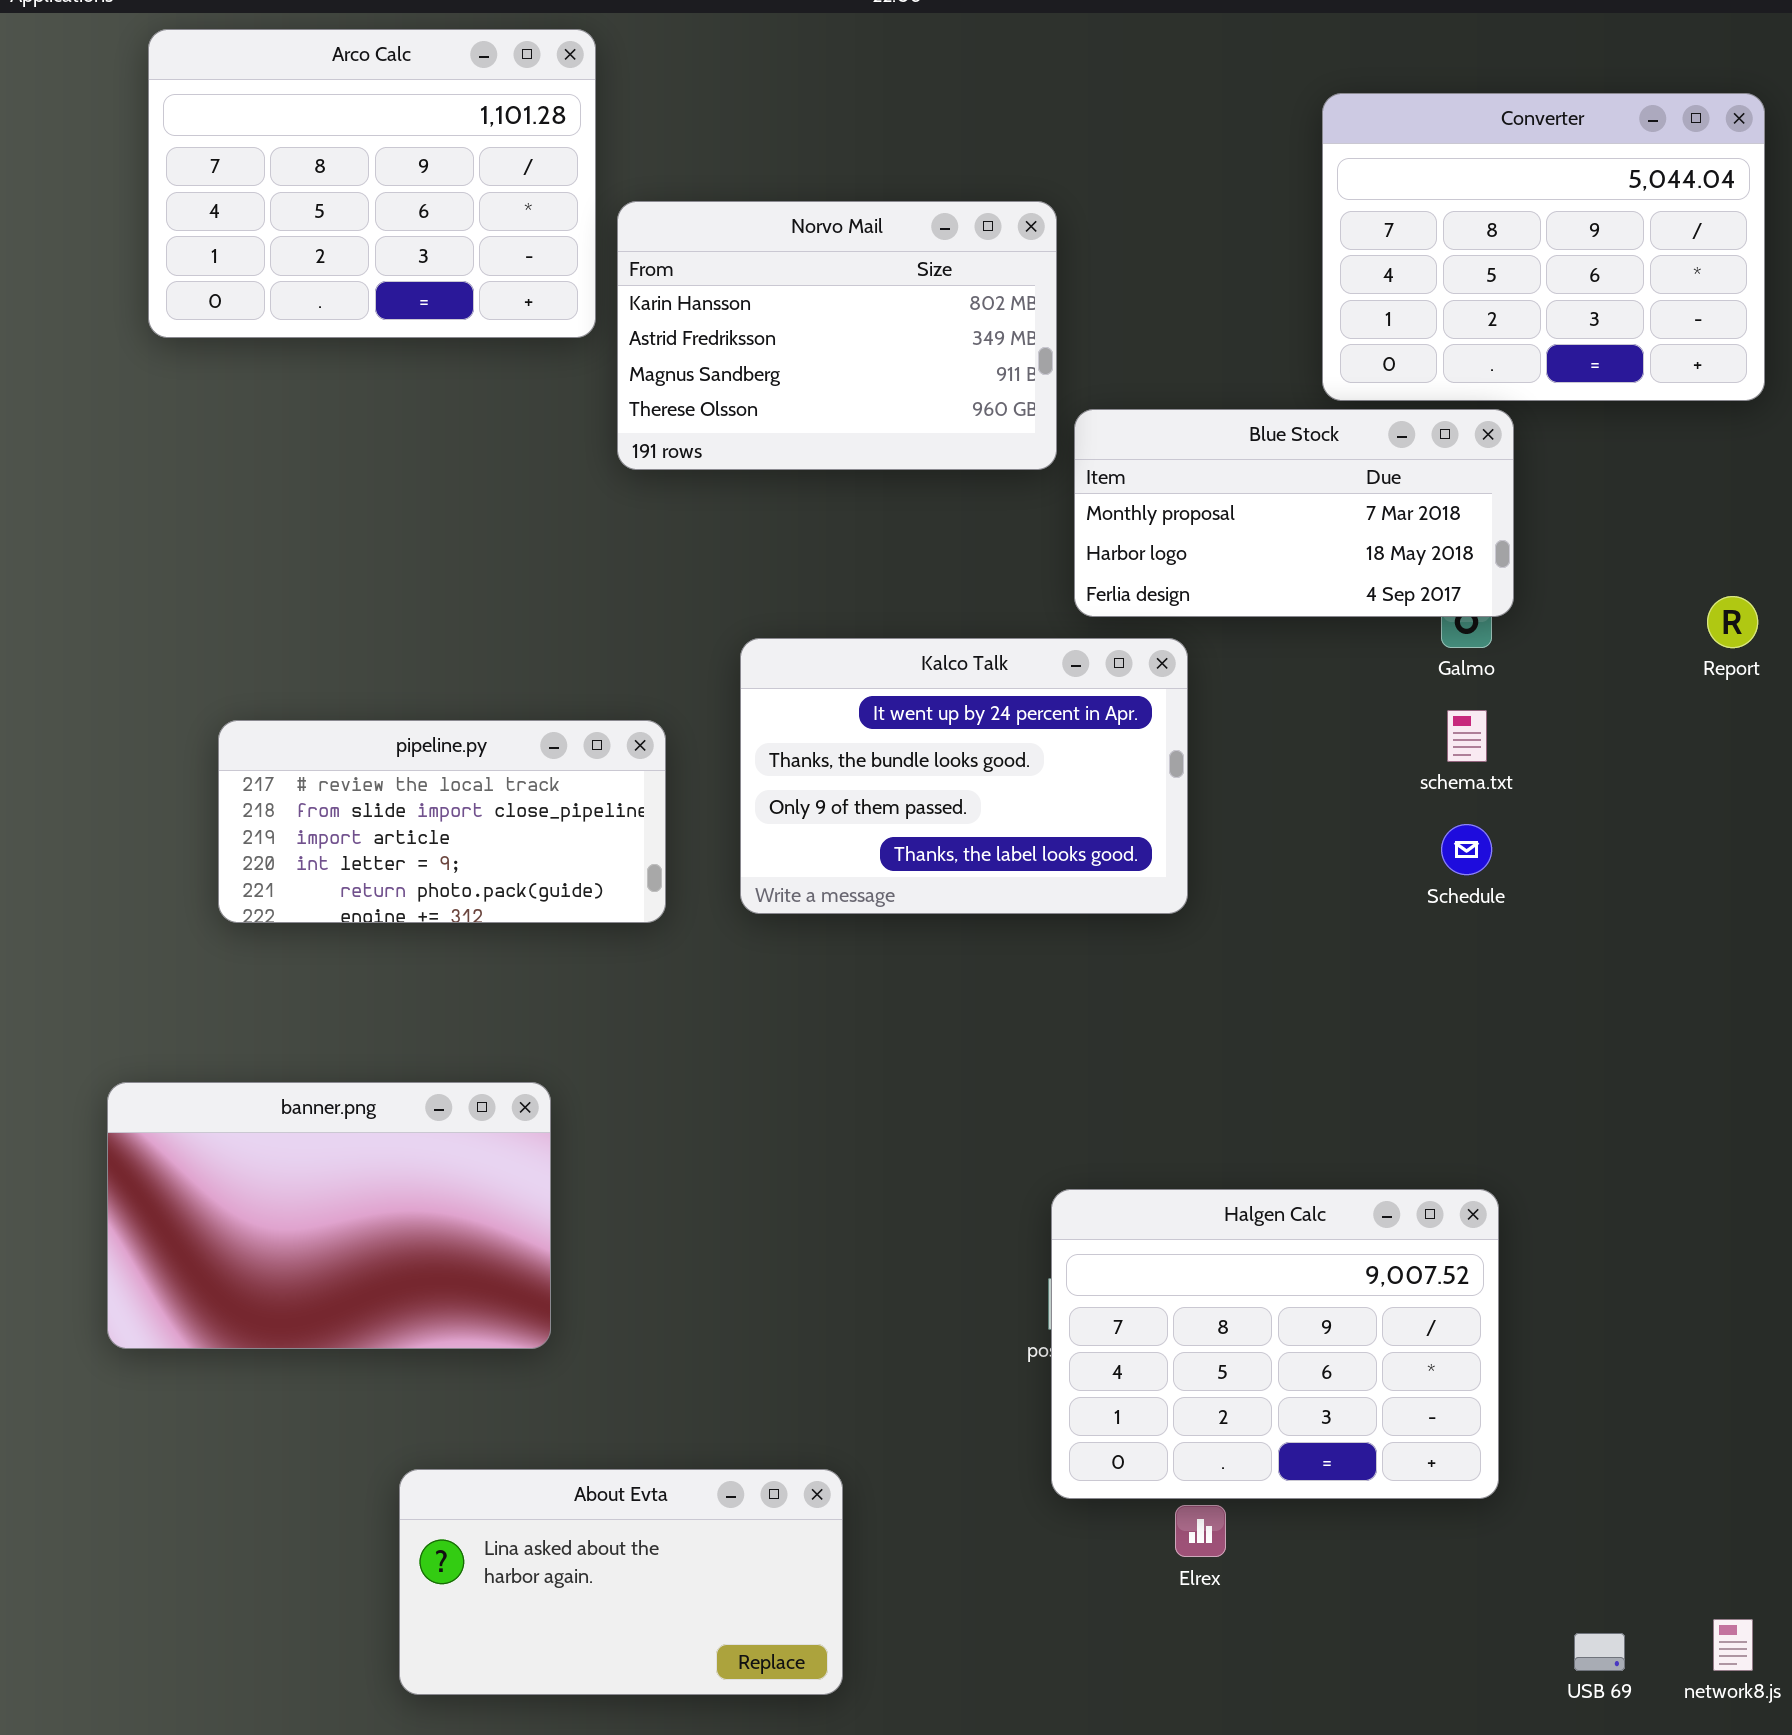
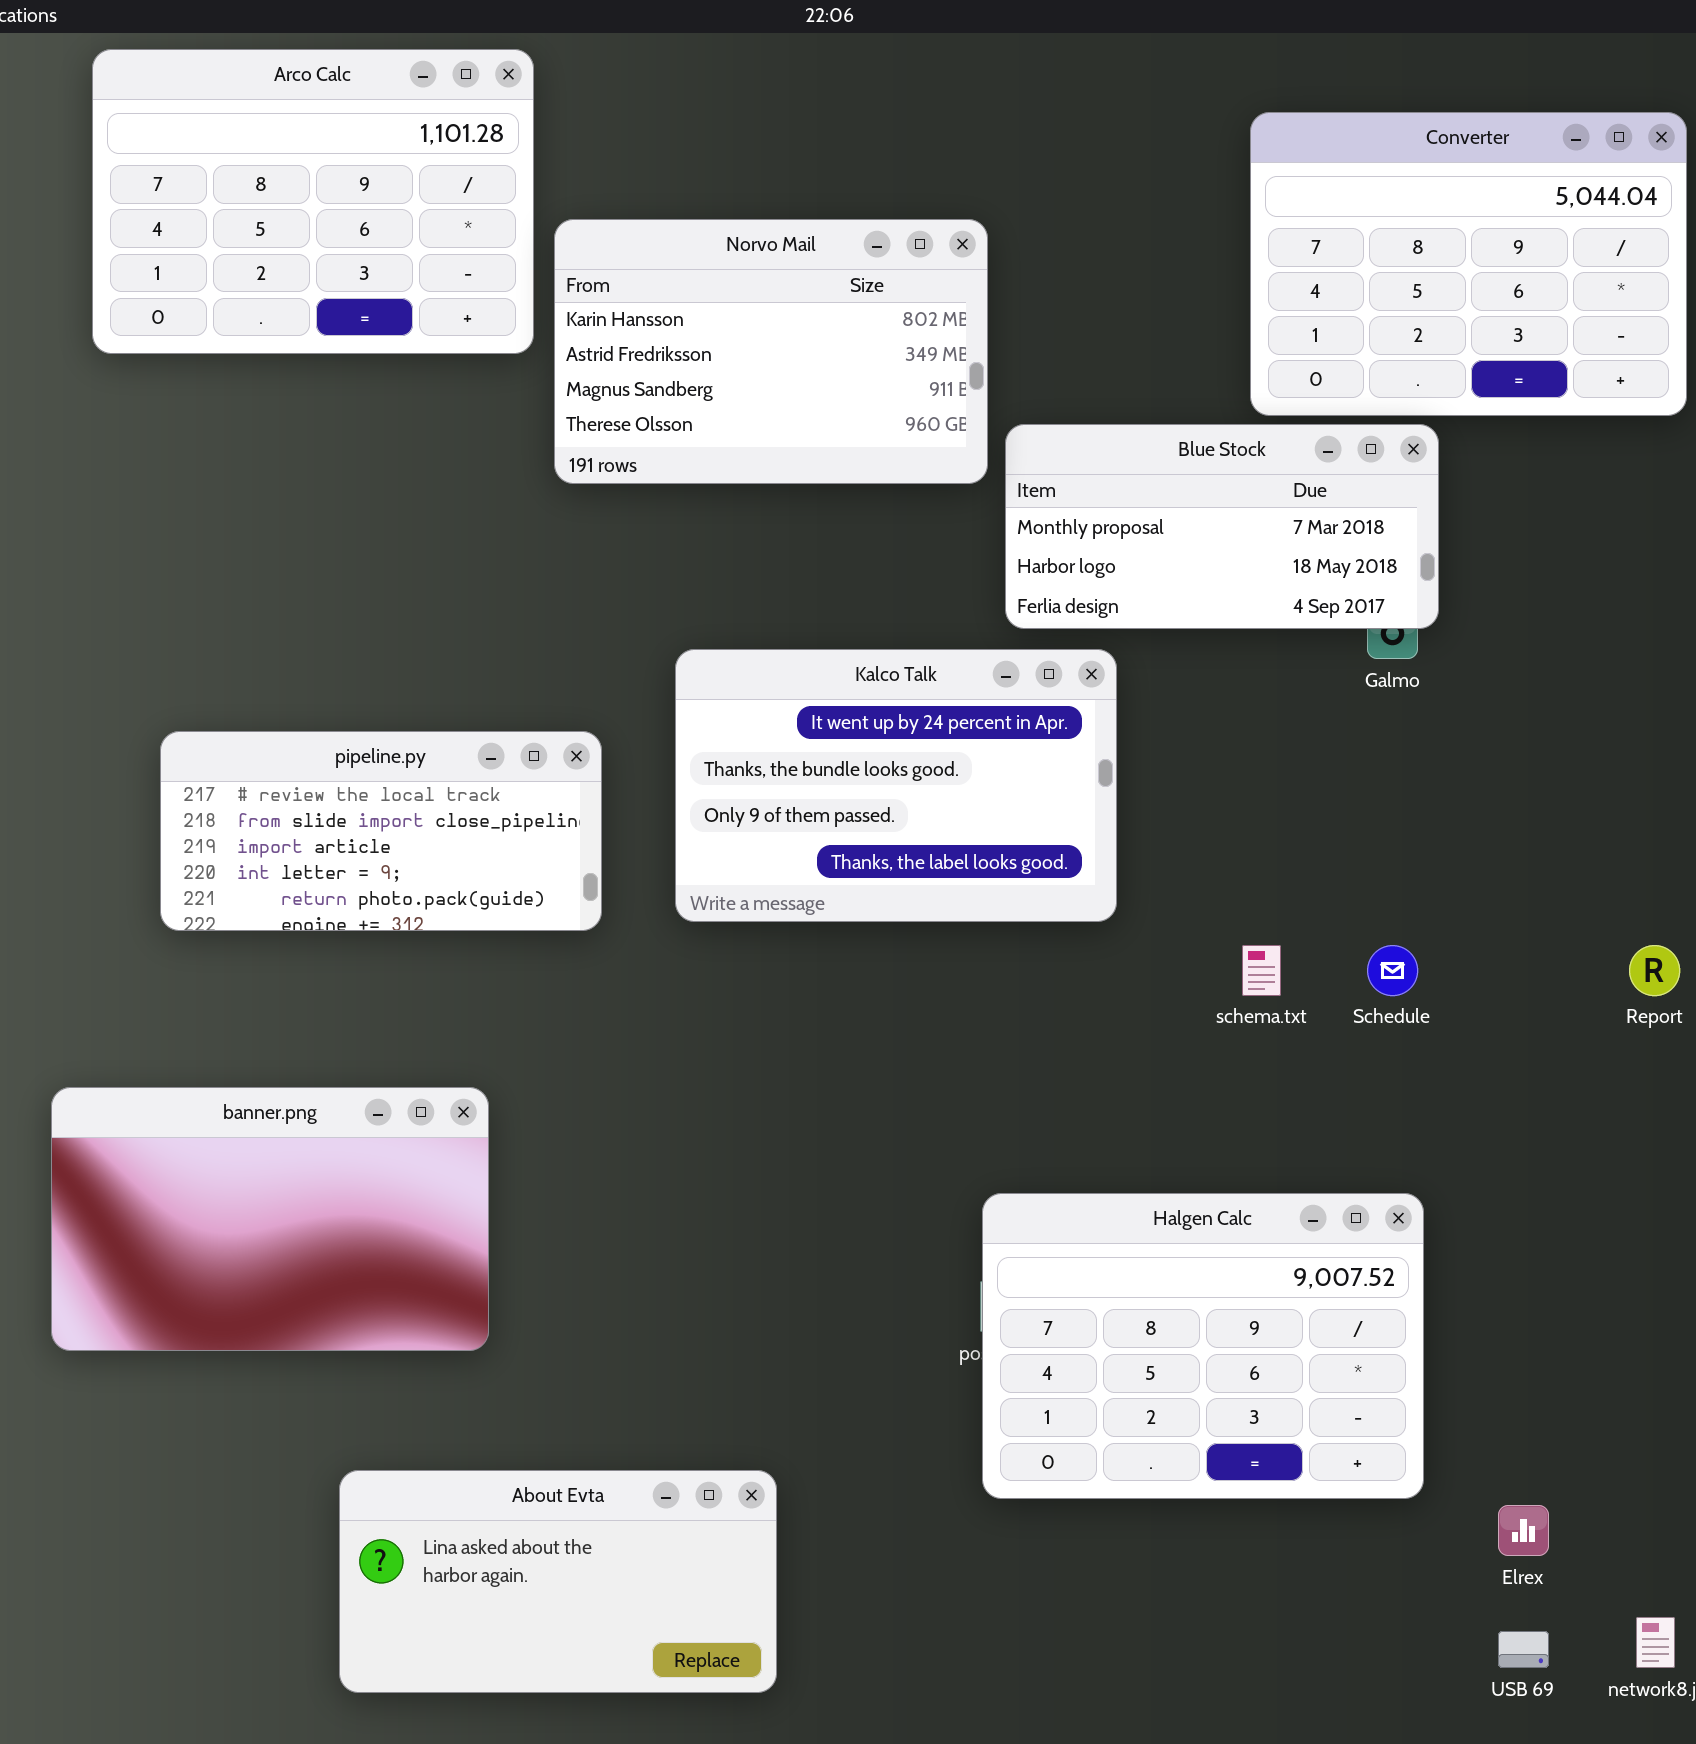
Report: [1707,596,1758,648] -> [1629,945,1680,996], moved
schema.txt: [1447,710,1487,762] -> [1242,945,1281,996], moved
Schedule: [1441,824,1492,875] -> [1367,945,1418,996], moved
Elrex: [1175,1505,1226,1557] -> [1498,1505,1549,1556], moved

